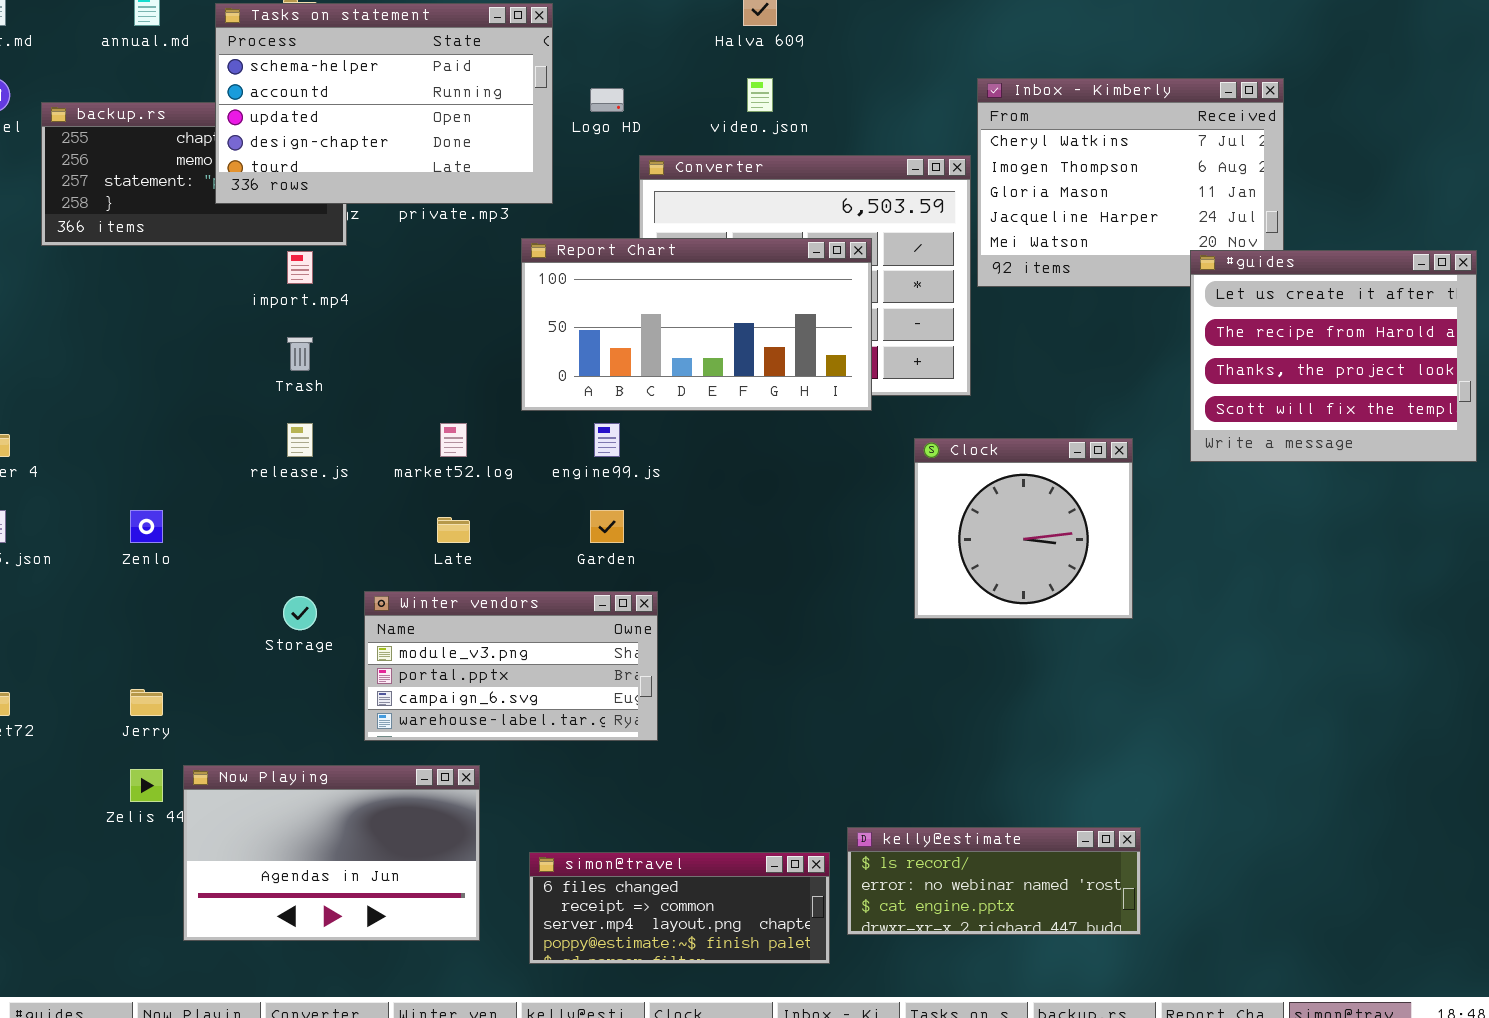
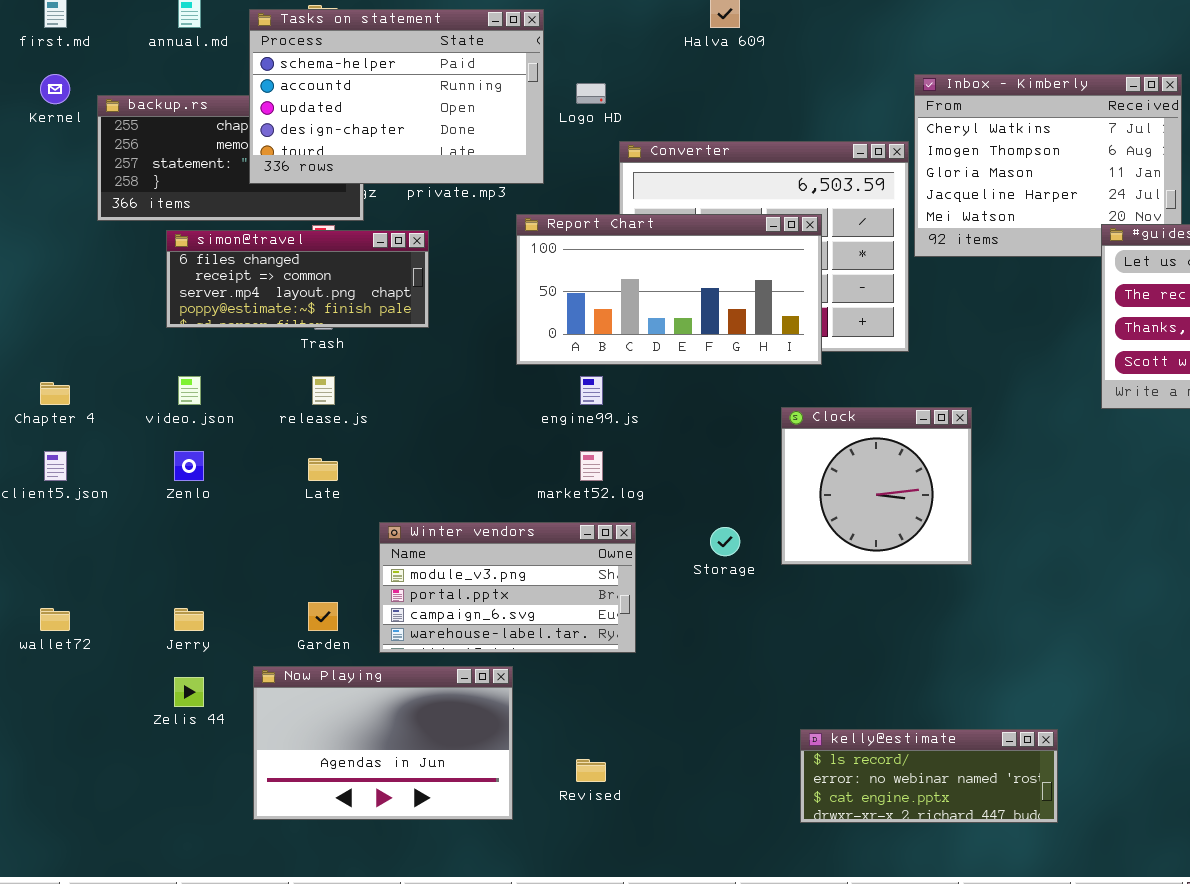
video.json: [747,78,773,112] -> [178,376,201,405], moved
market52.log: [440,423,467,457] -> [580,451,603,481], moved
Clock: [914,438,1133,619] -> [781,407,972,565], moved
Garden: [590,510,624,543] -> [308,602,338,631], moved
Late: [437,517,470,543] -> [308,458,338,481], moved
Storage: [283,596,317,630] -> [710,527,740,556], moved
Now Playing: [183,765,480,941] -> [253,666,513,820], moved
simon@travel: [529,852,830,964] -> [166,230,429,328], moved

